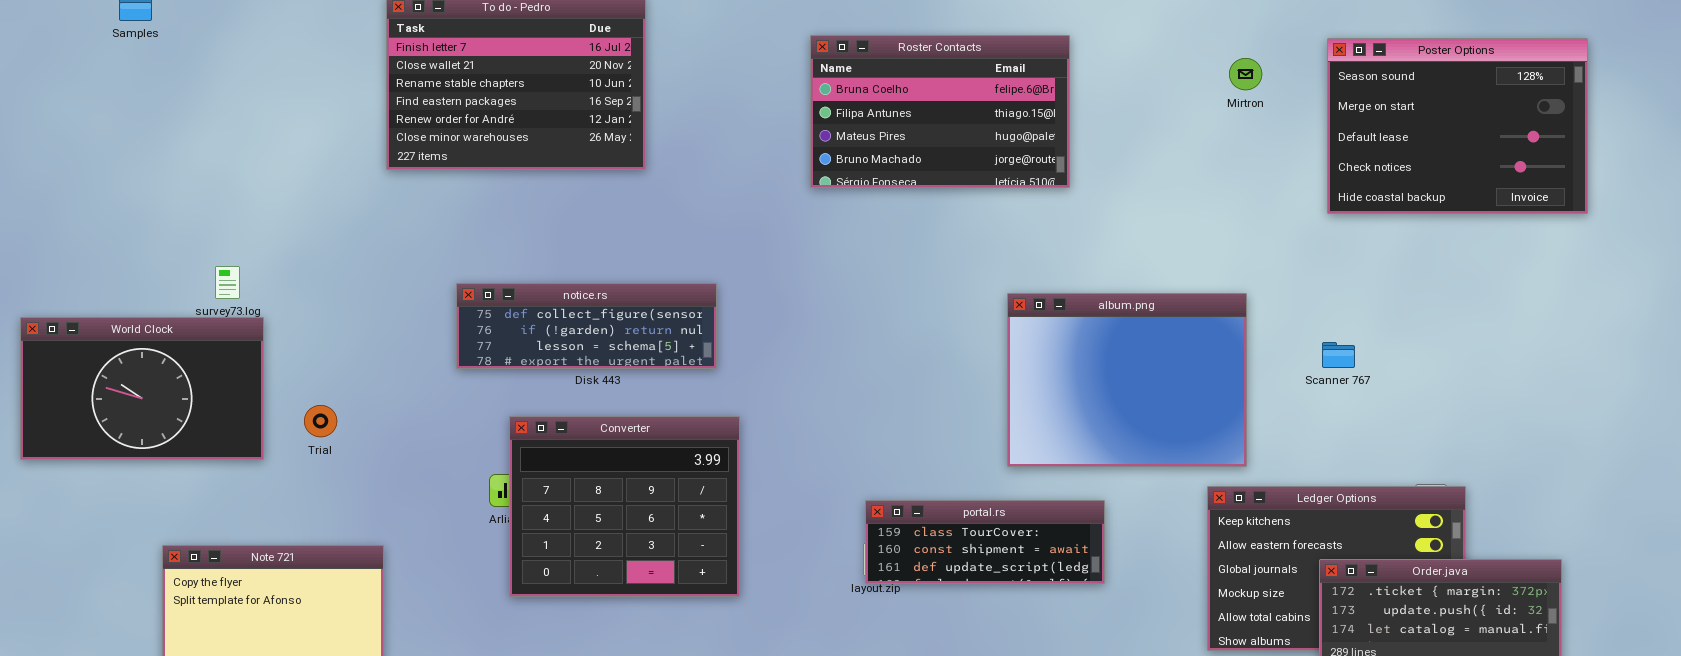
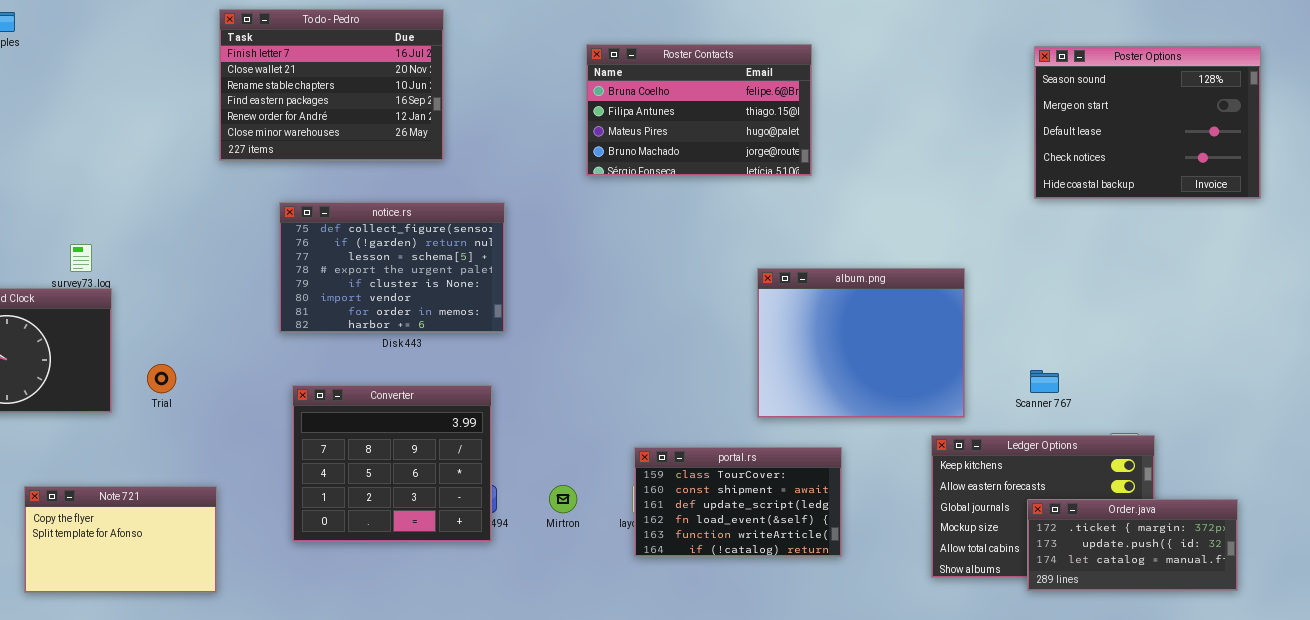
Mirtron: [1229,58,1262,90] -> [549,485,577,513], moved
notice.rs: [456,283,717,369] -> [279,202,505,333], resized
Scanner 767: [1322,342,1355,368] -> [1030,370,1059,393], moved
Converter: [509,416,740,597] -> [292,385,492,542], moved
portal.rs: [865,500,1105,584] -> [634,447,842,557], resized

